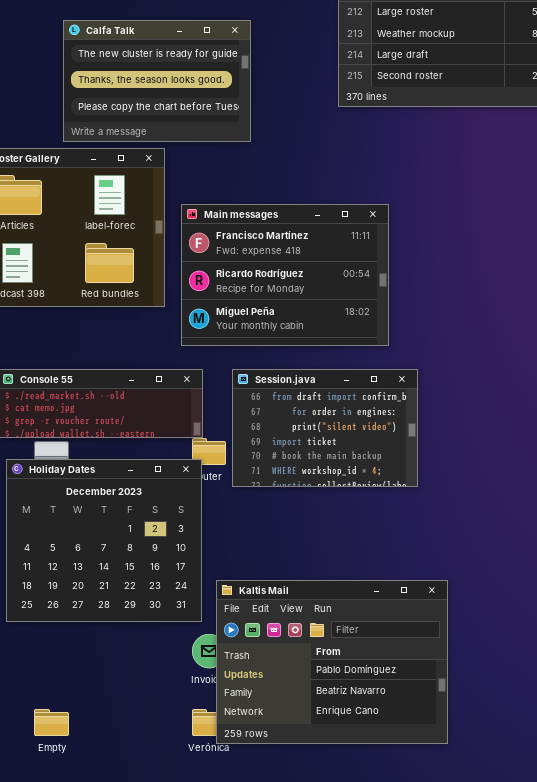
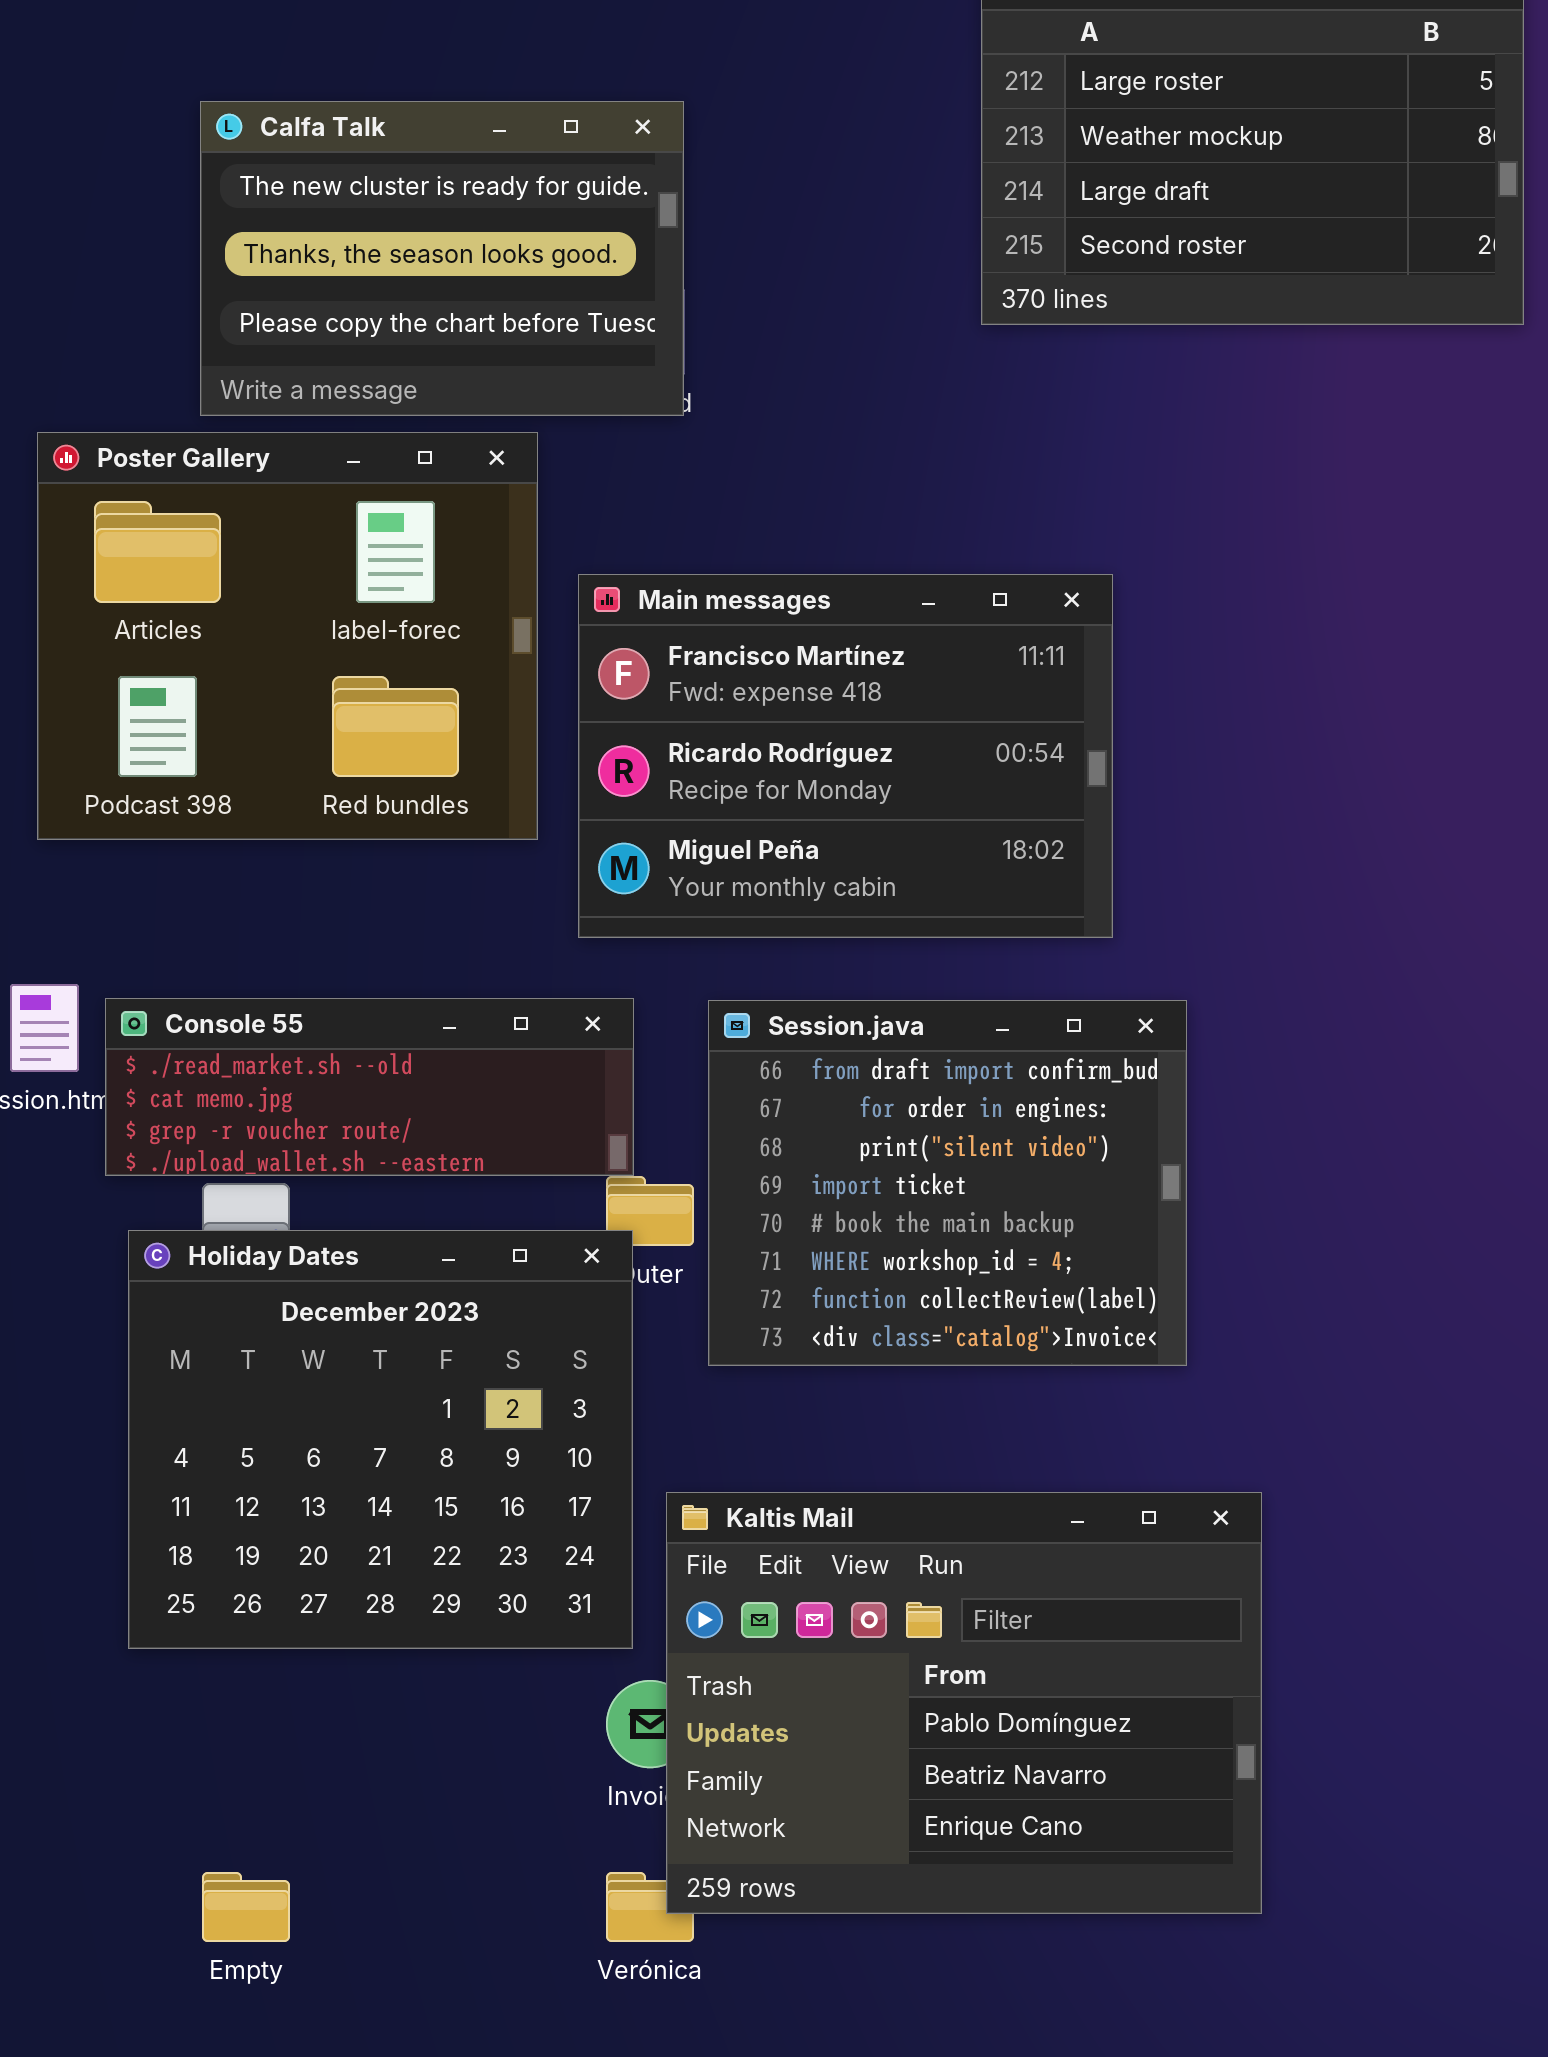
Calfa Talk: [63,20,251,142] -> [200,101,684,416], moved
Session.java: [232,369,418,487] -> [708,1000,1187,1366], resized
Kaltis Mail: [216,580,448,744] -> [666,1492,1262,1914], moved

